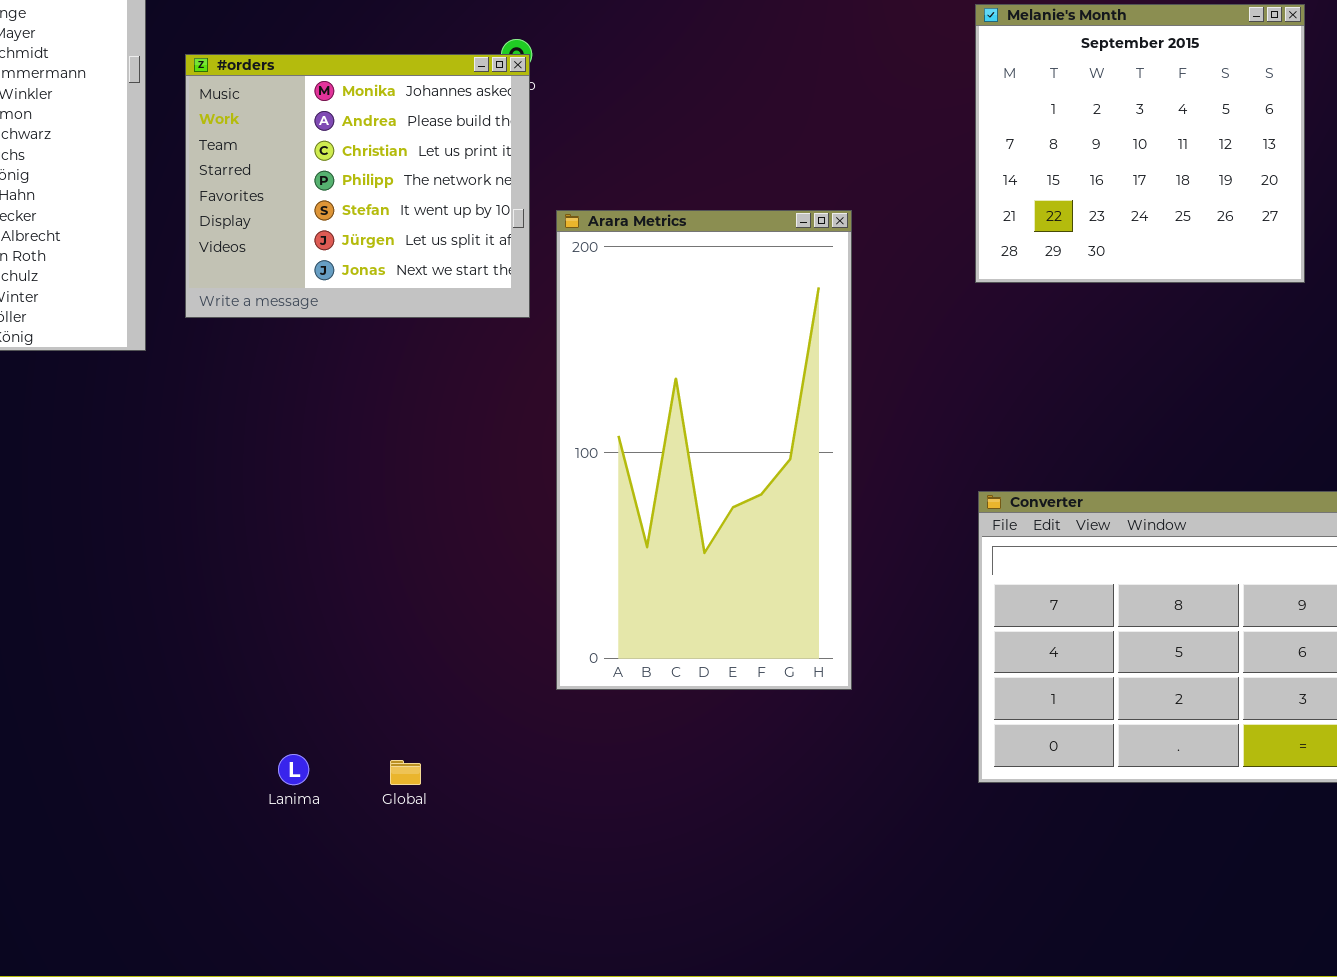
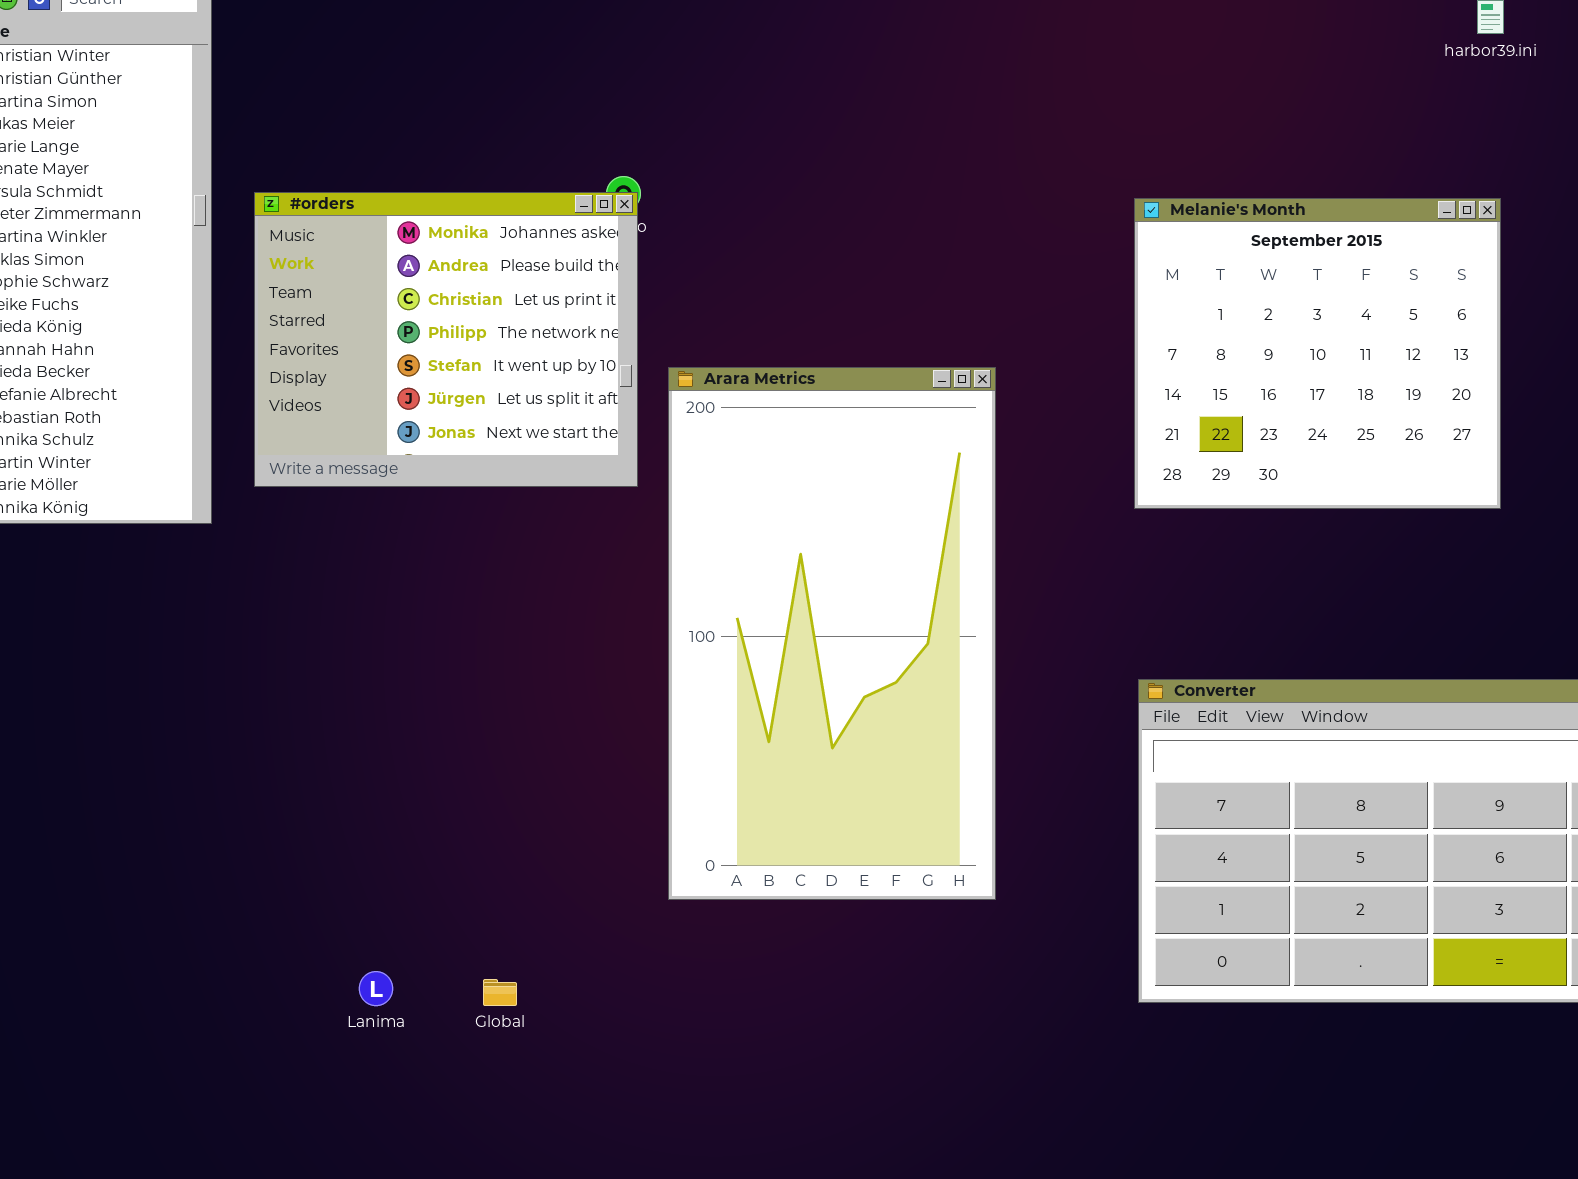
Melanie's Month: [975,4,1305,283] -> [1134,198,1501,509], moved

